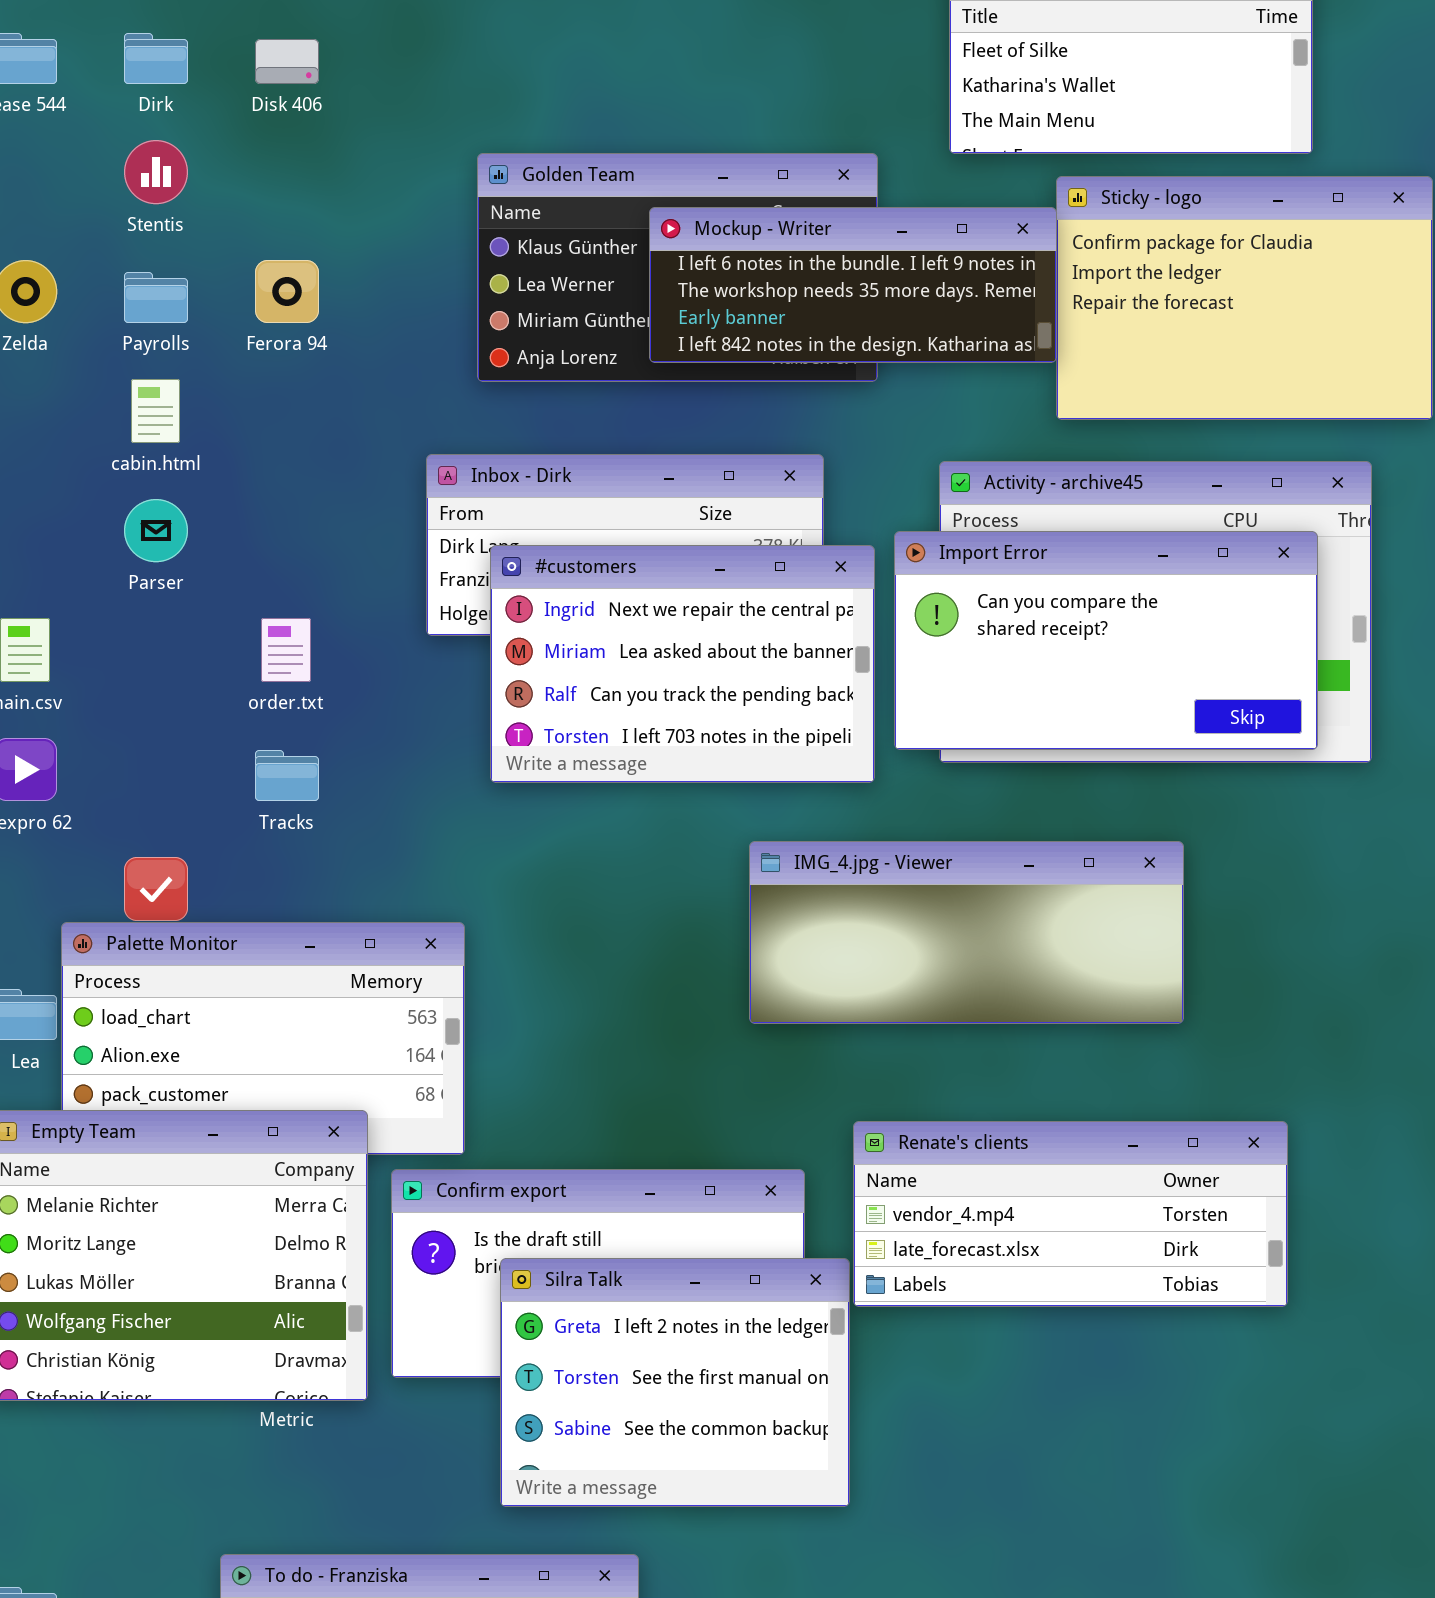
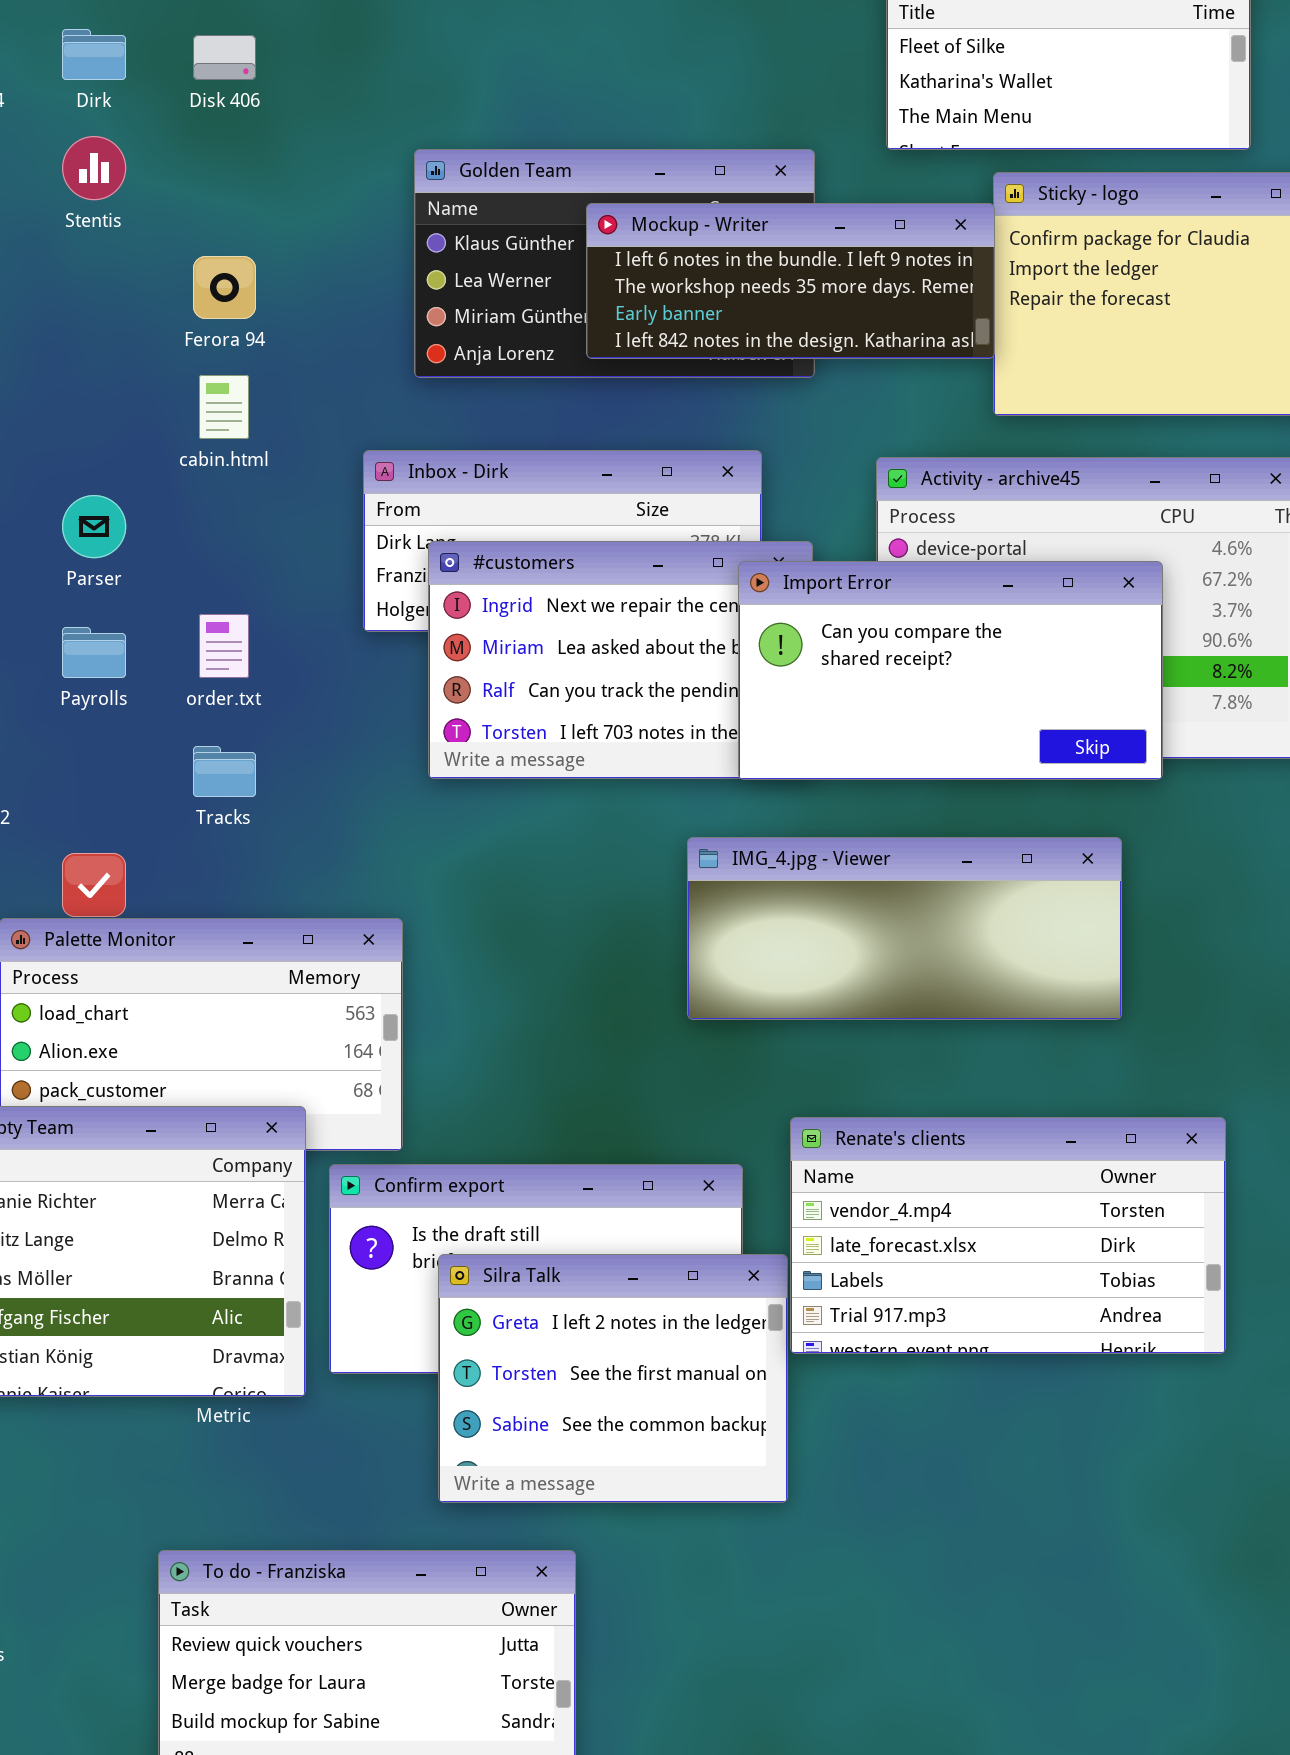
Payrolls: [124,272,188,323] -> [62,627,126,678], moved
cabin.html: [131,379,180,443] -> [199,375,249,439], moved
Import Error: [894,531,1318,750] -> [738,561,1163,780], moved
Renate's clients: [853,1121,1288,1307] -> [790,1117,1226,1354], resized

